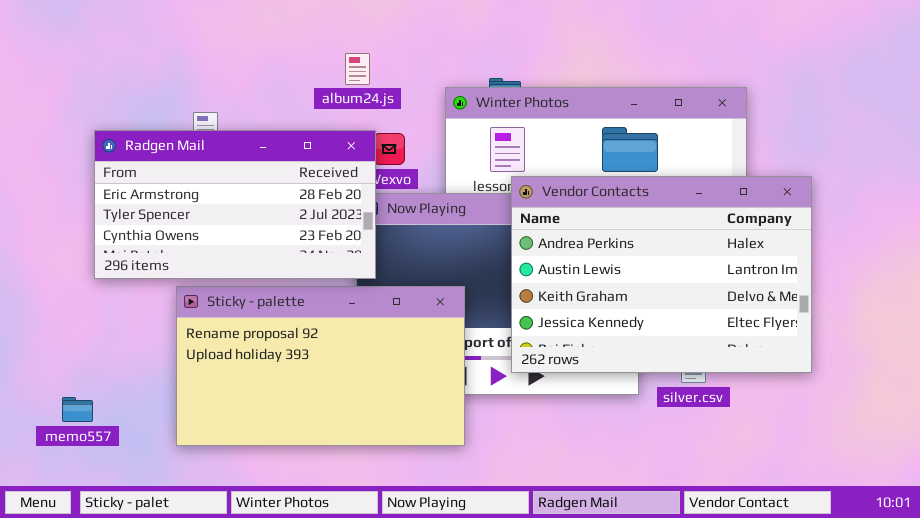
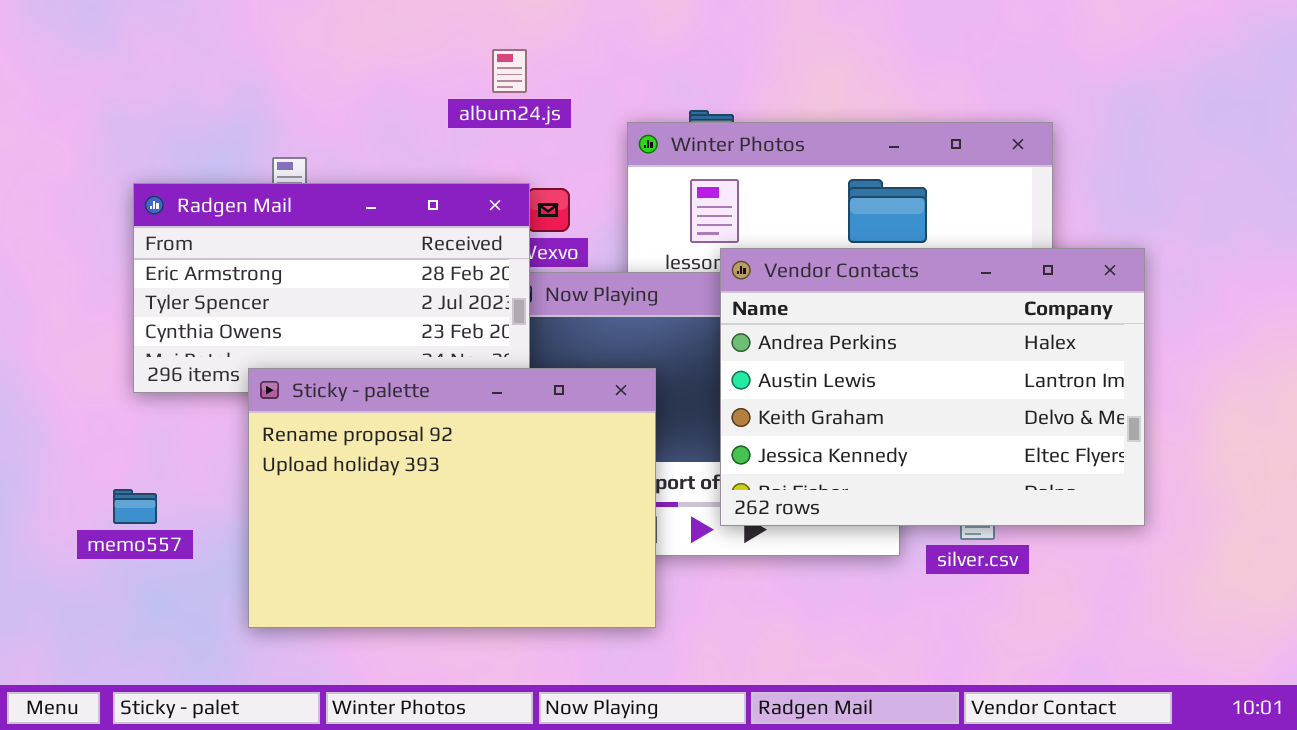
album24.js: [345,53,370,85] -> [492,49,527,93], moved
Sticky - palette: [176,286,465,446] -> [248,368,656,628], resized
memo557: [62,397,93,422] -> [113,489,157,524], moved

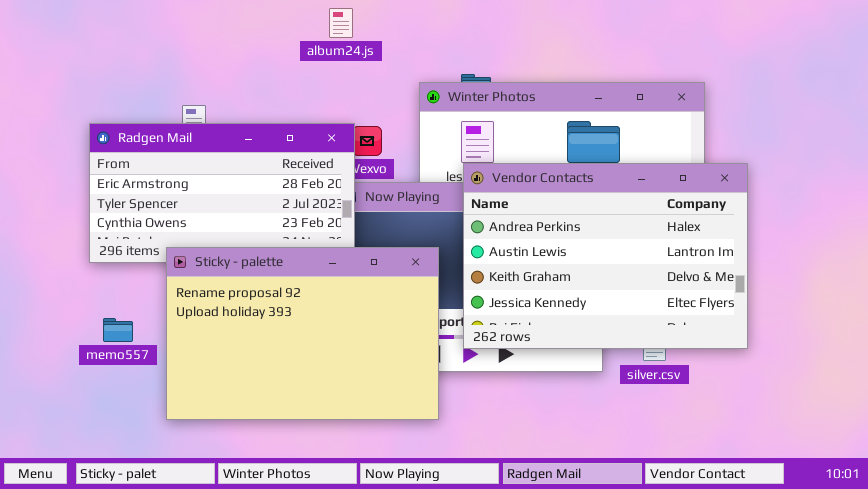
album24.js: [492,49,527,93] -> [329,8,353,38], moved
Vendor Contacts: [720,248,1145,526] -> [463,163,748,349], moved
memo557: [113,489,157,524] -> [103,318,133,342], moved

